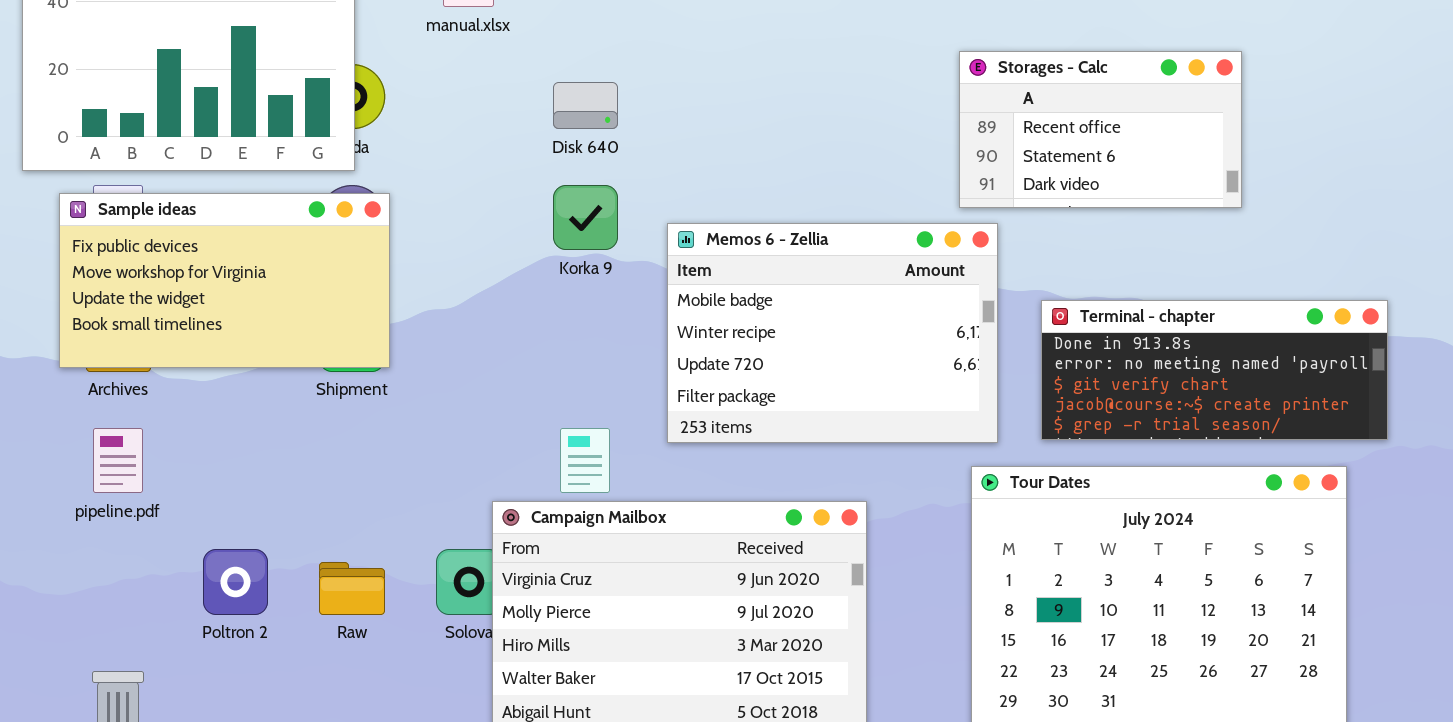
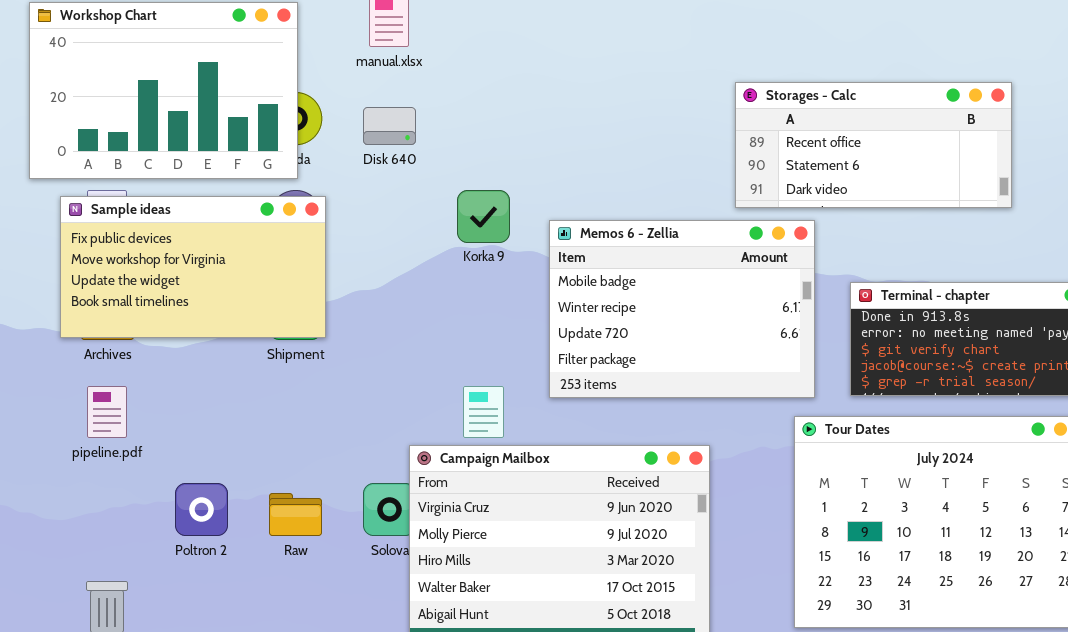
Storages - Calc: [959,51,1242,208] -> [735,82,1012,208], resized
Disk 640: [553,82,618,129] -> [363,107,416,145], moved

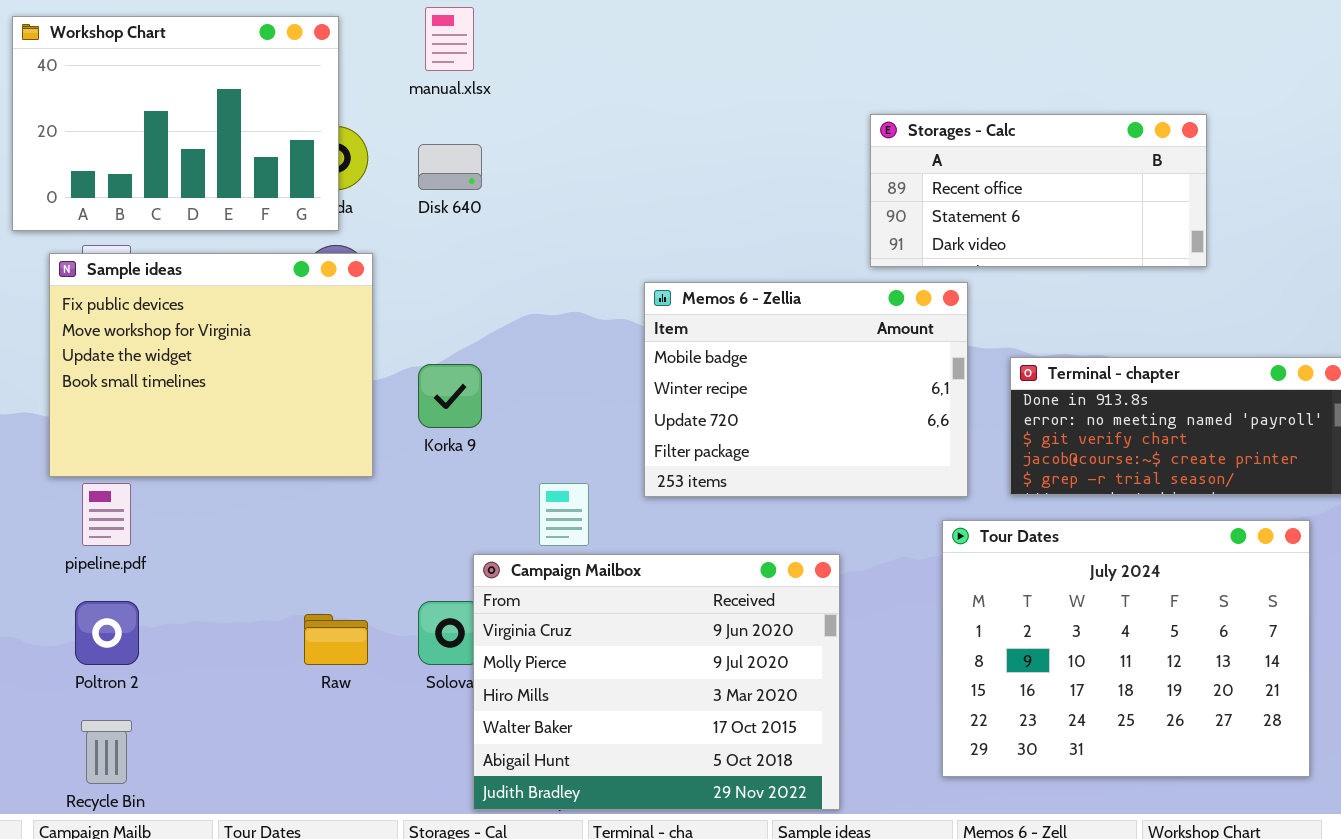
Korka 9: [457,190,510,243] -> [418,364,482,428], moved
Sample ideas: [60,196,326,338] -> [49,253,373,477], resized
Poltron 2: [175,483,228,536] -> [75,601,139,665], moved

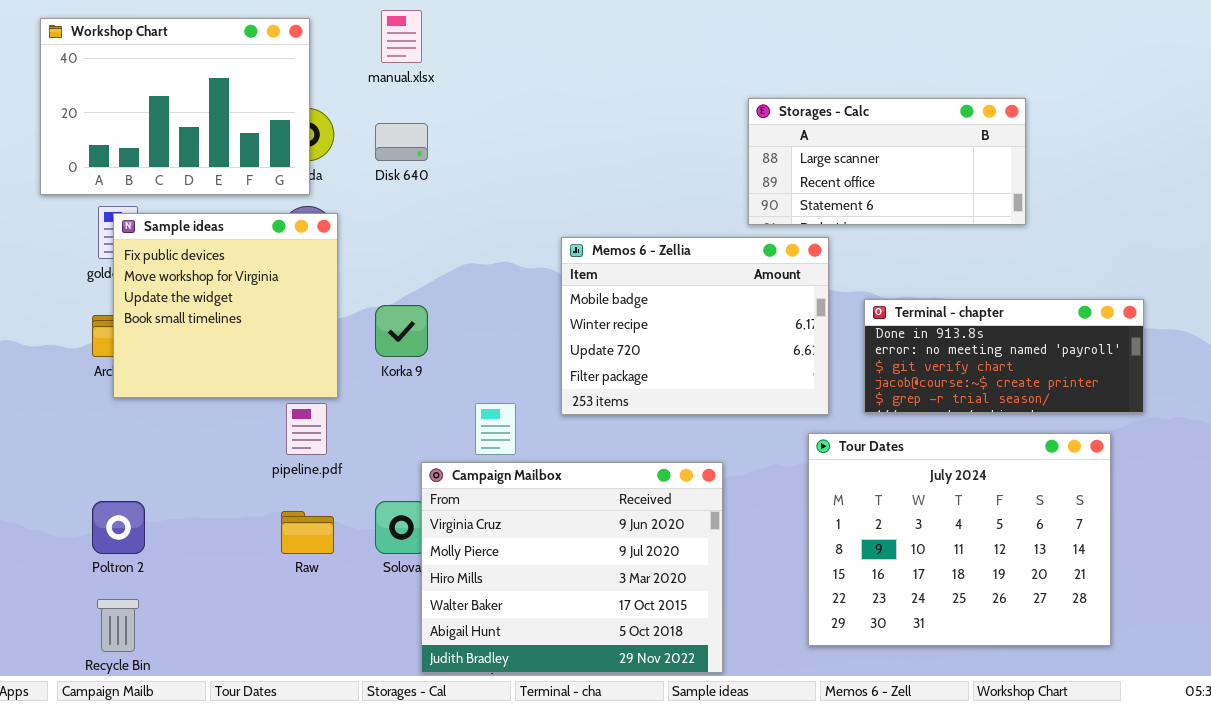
Storages - Calc: [870,114,1207,267] -> [748,98,1026,225], scrolled up 1 row
Sample ideas: [49,253,373,477] -> [113,213,338,398], resized
pipeline.pdf: [82,483,131,546] -> [286,403,327,455], moved

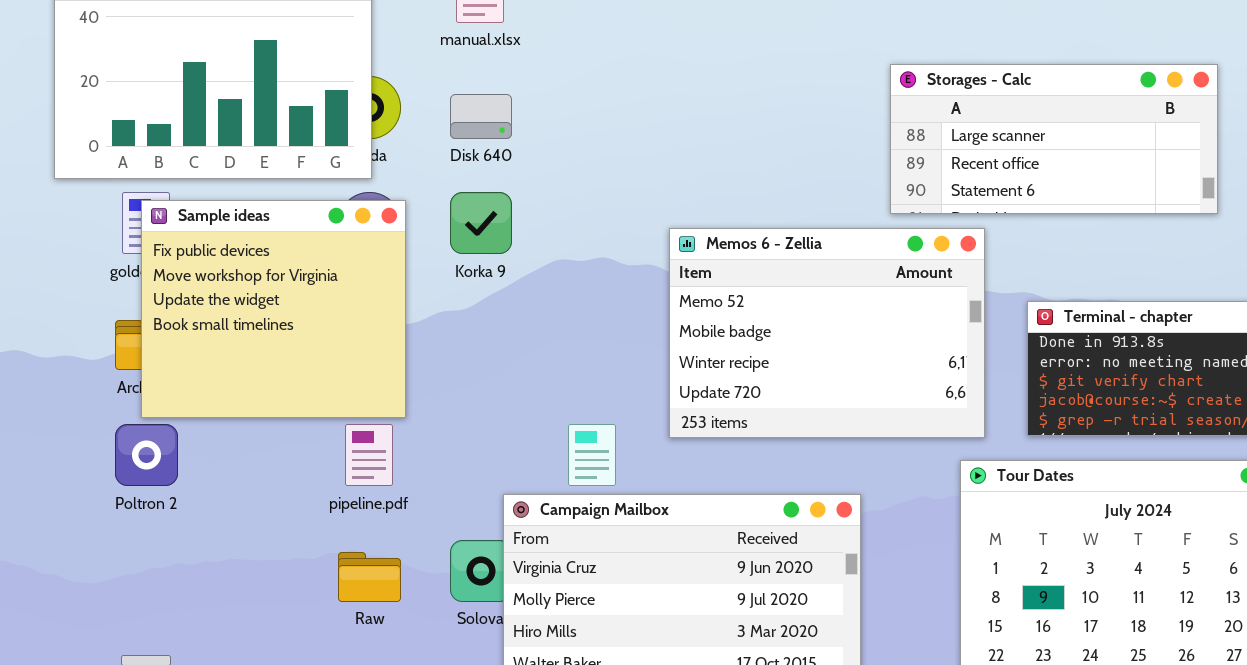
Memos 6 - Zellia: [561,237,829,415] -> [669,228,985,438], scrolled up 1 row
Korka 9: [375,305,428,357] -> [450,192,512,254], moved
Poltron 2: [92,501,145,554] -> [115,424,178,486], moved

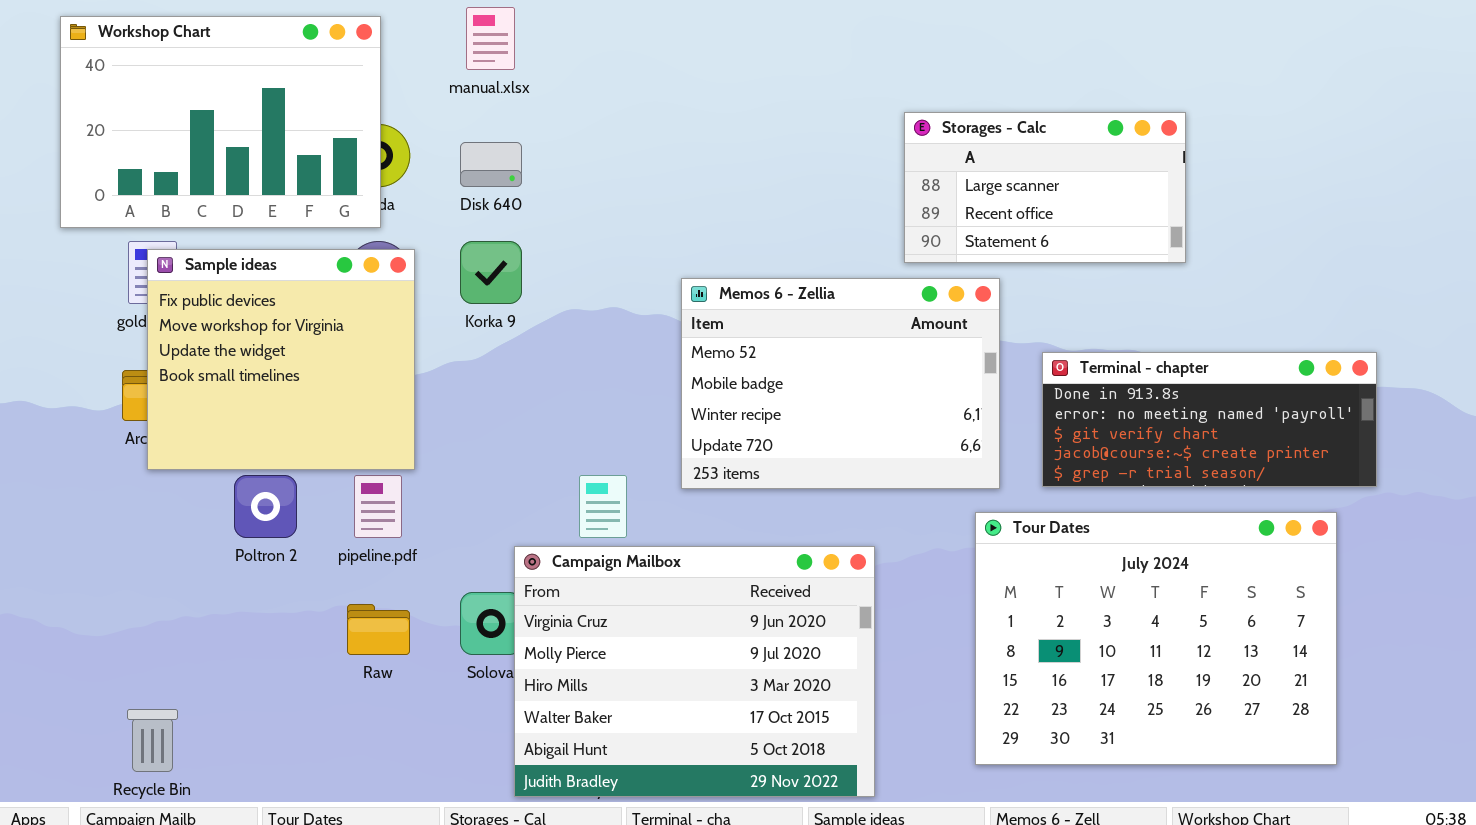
Storages - Calc: [890,64,1218,214] -> [904,112,1186,263], resized
Poltron 2: [115,424,178,486] -> [234,475,297,538], moved

